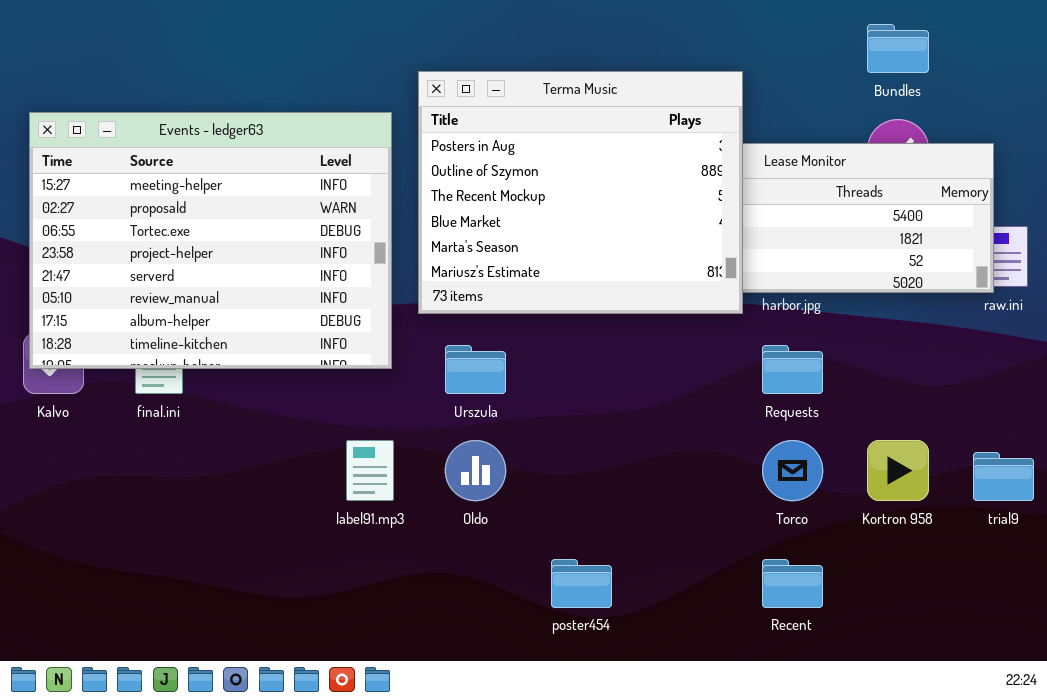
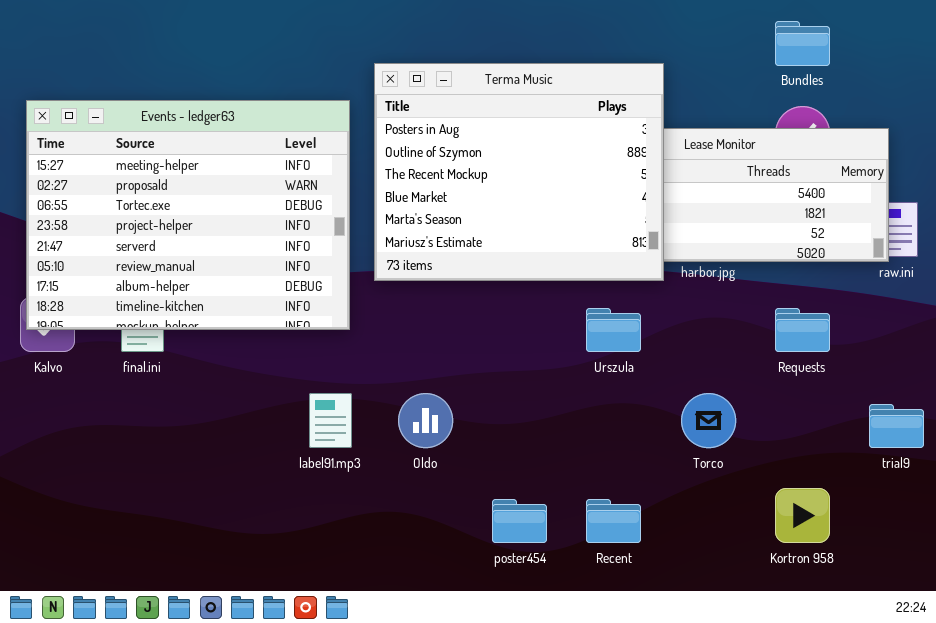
Urszula: [445,345,506,394] -> [586,308,641,352], moved
Requests: [762,345,823,394] -> [775,308,830,352], moved
Kortron 958: [867,440,929,501] -> [775,488,830,543], moved
Recent: [762,559,823,608] -> [586,499,641,543], moved

